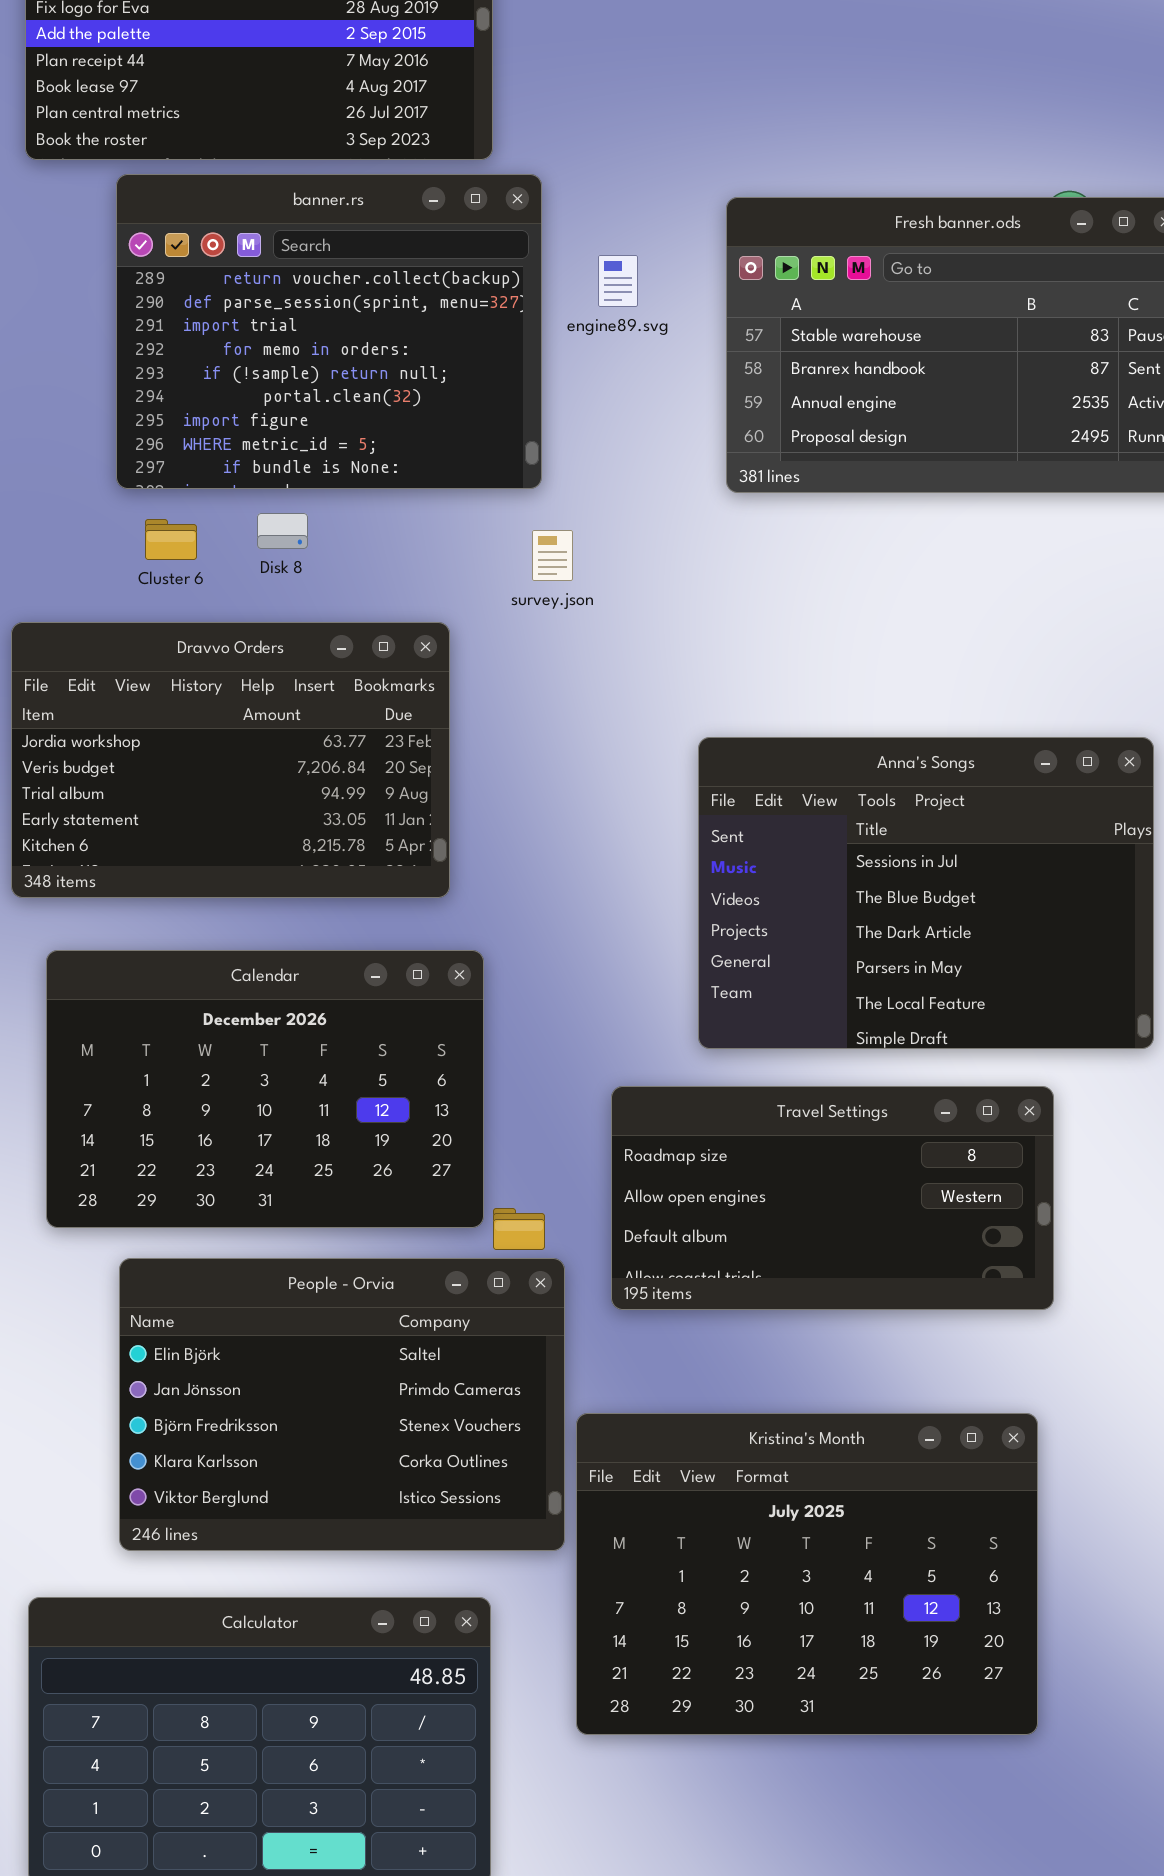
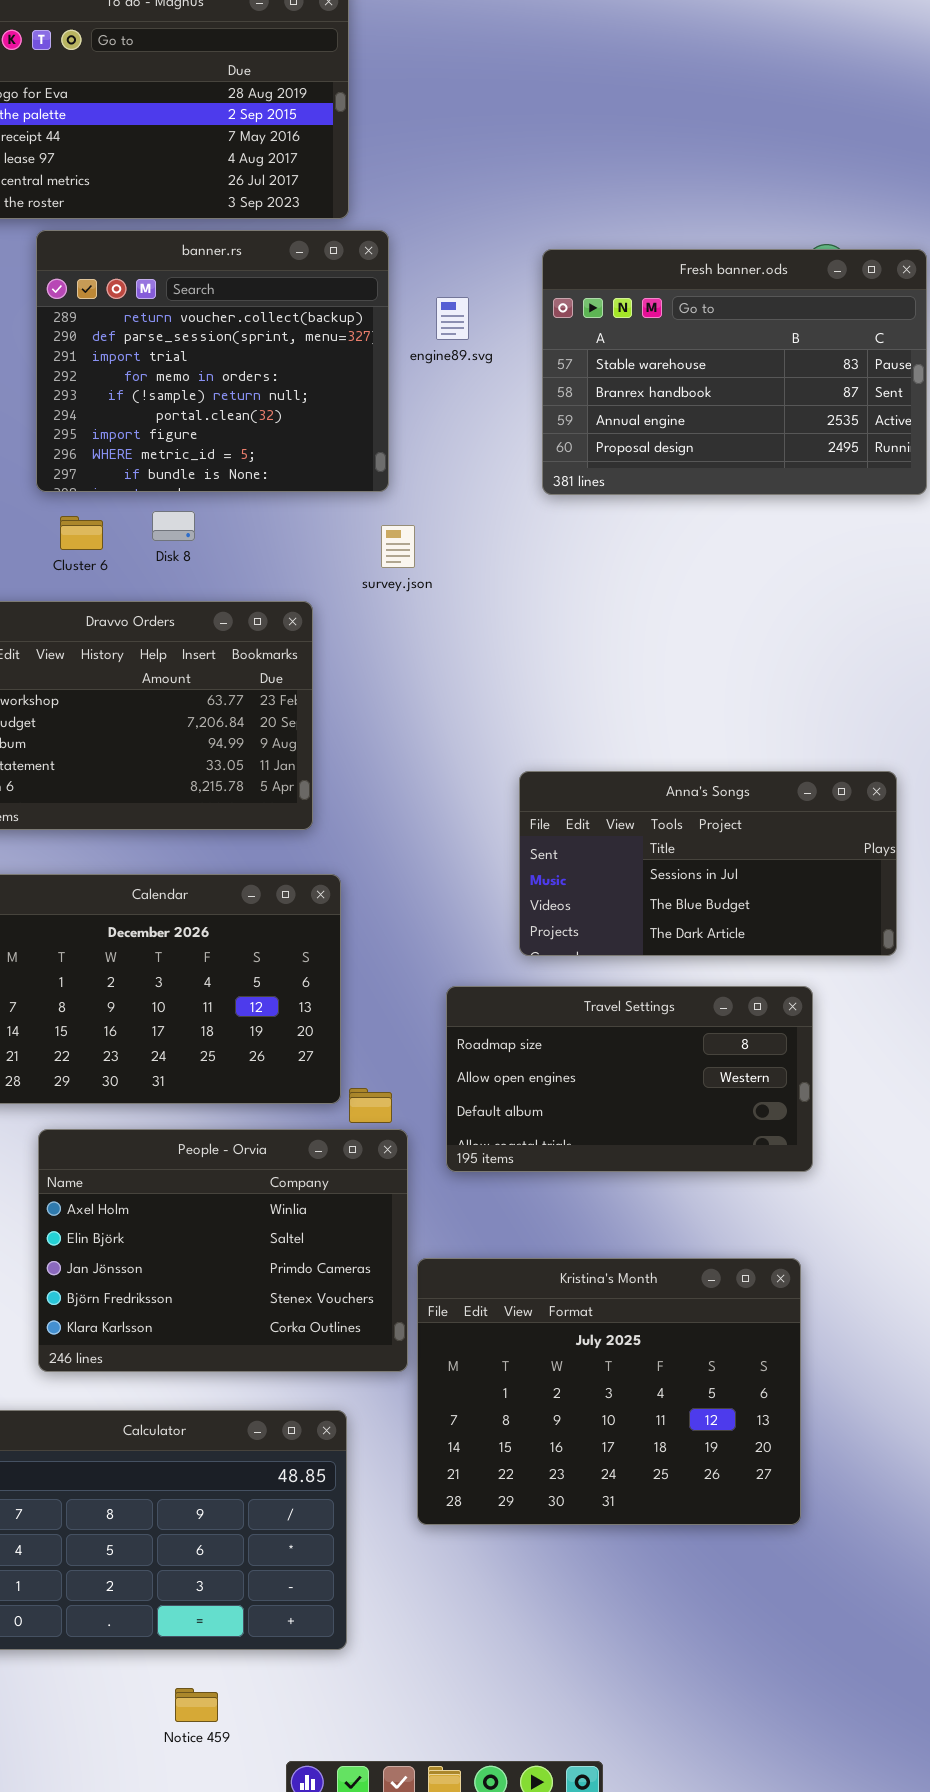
Anna's Songs: [698,737,1154,1049] -> [519,771,897,956], resized
People - Orvia: [119,1258,565,1551] -> [38,1129,408,1372], scrolled up 1 row

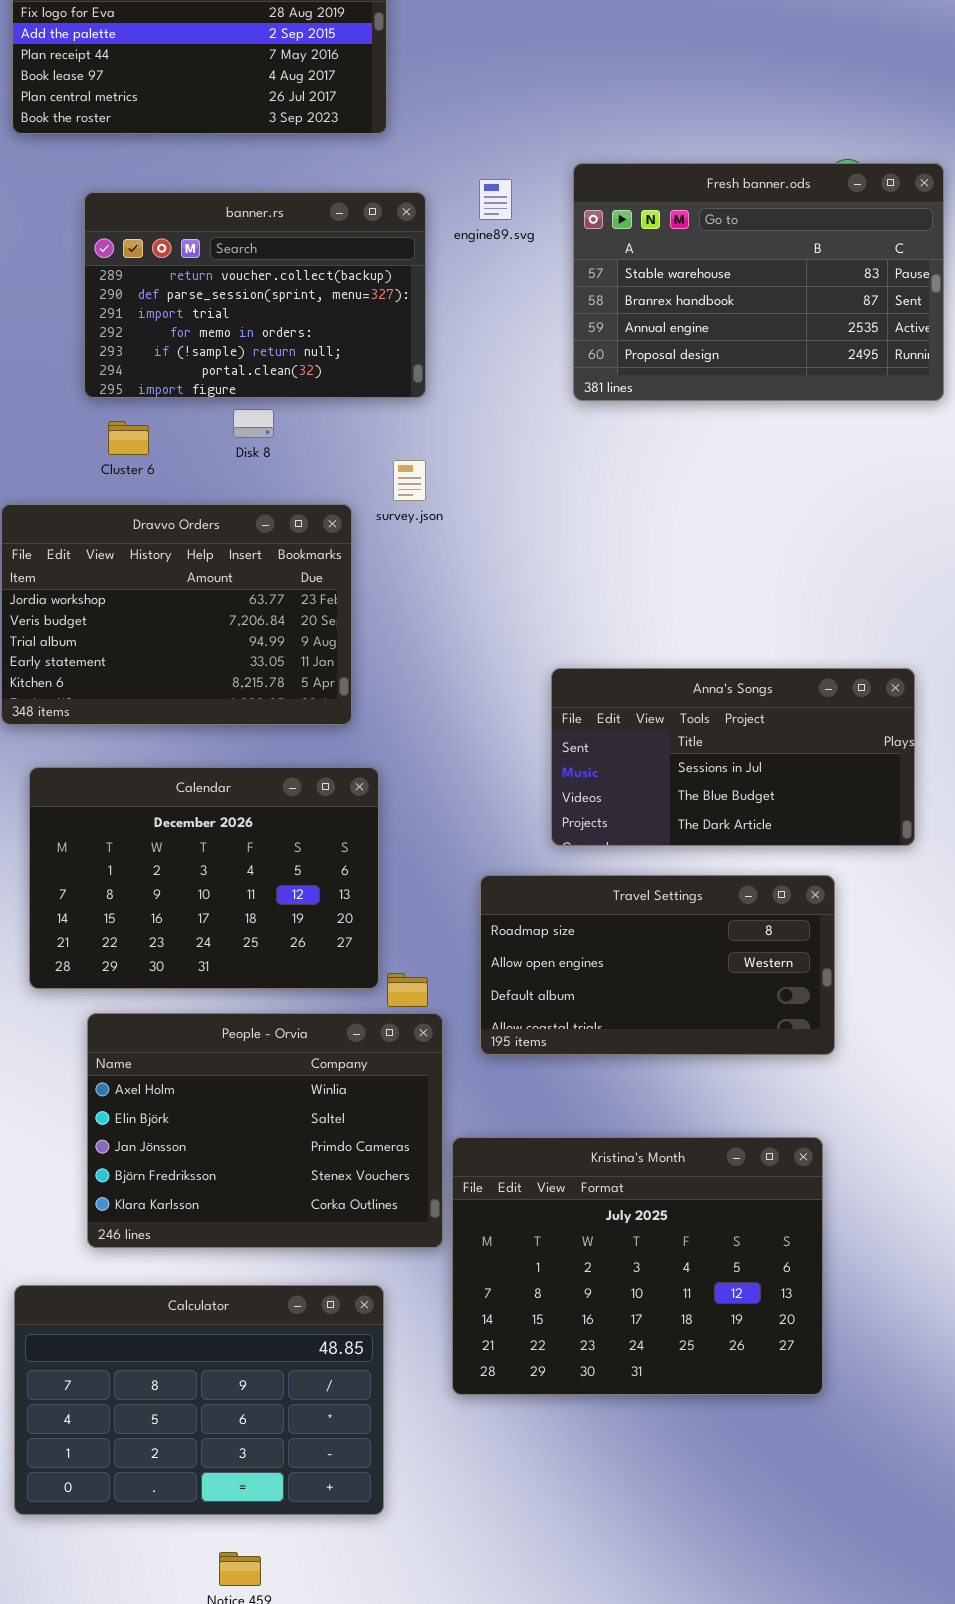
banner.rs: [36,230,389,492] -> [84,192,426,398], resized
engine89.svg: [436,297,469,340] -> [479,179,512,220], moved
Disk 8: [152,511,195,541] -> [233,409,274,438], moved
survey.json: [381,525,415,568] -> [393,460,426,501], moved

